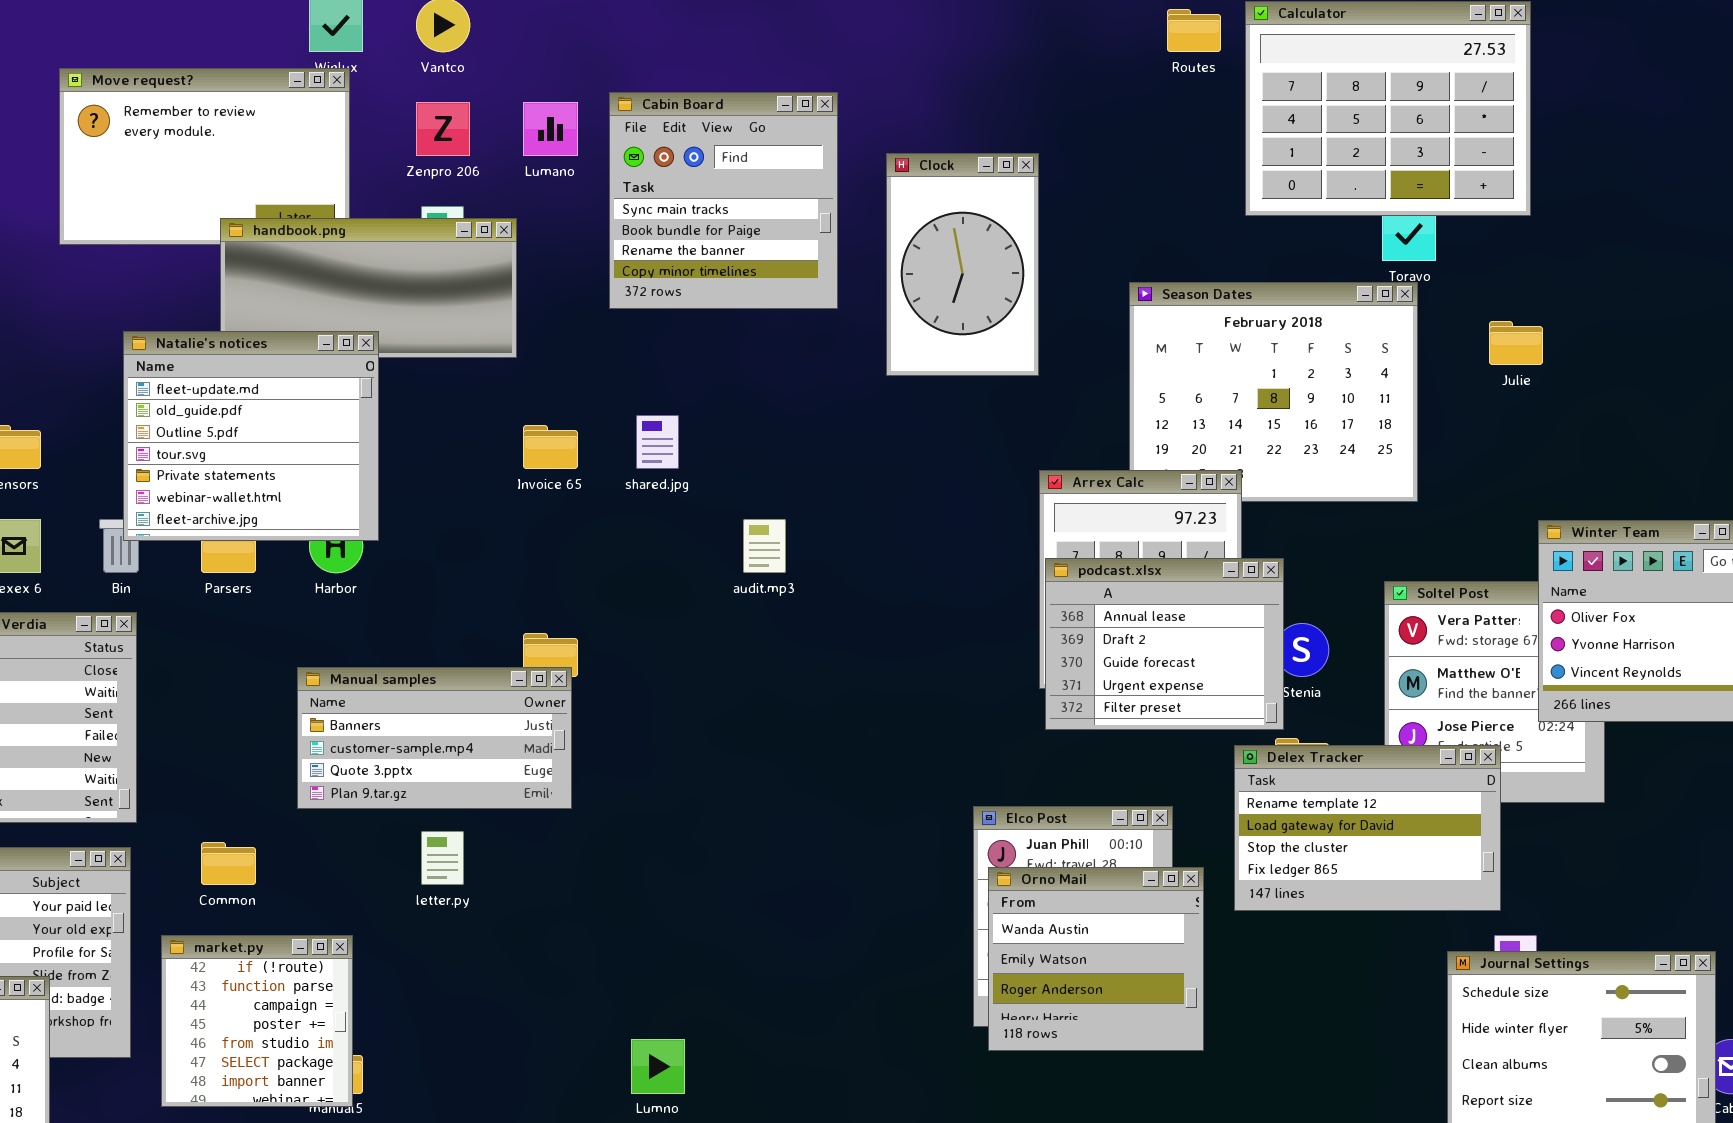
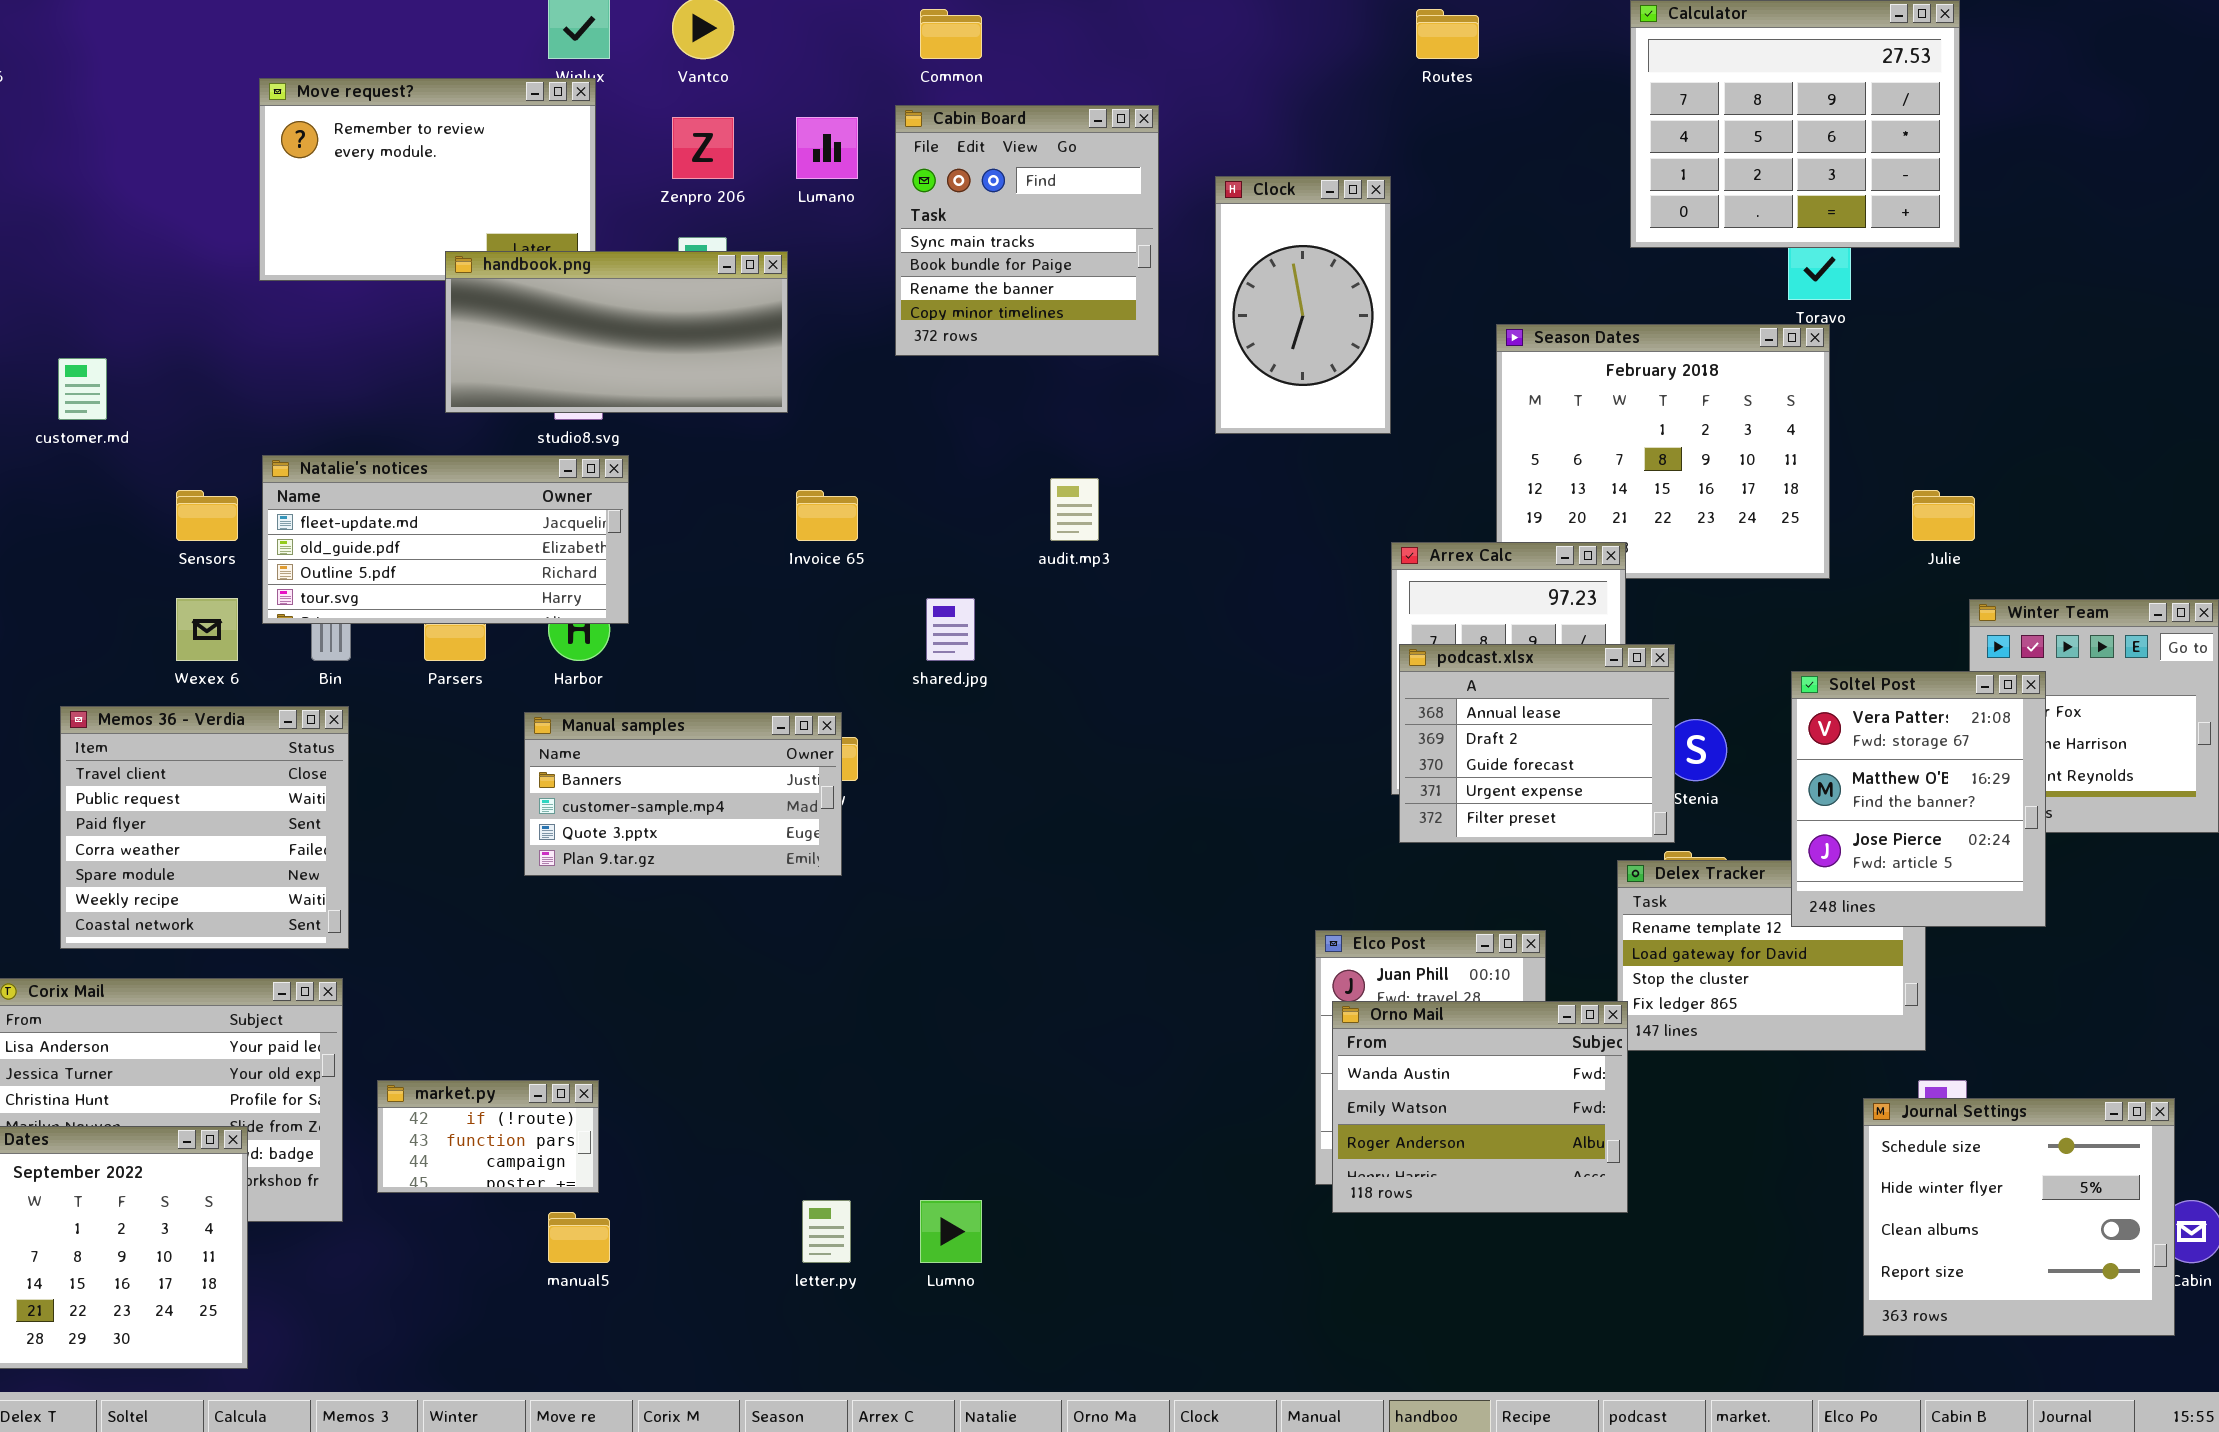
Routes: [1167,9,1221,52] -> [1416,9,1479,59], moved
Julie: [1489,321,1543,365] -> [1912,490,1975,541], moved
Natalie's notices: [123,331,379,541] -> [262,455,629,624], resized
shared.jpg: [636,415,679,469] -> [926,598,975,661], moved
audit.mp3: [743,519,786,573] -> [1050,478,1099,541], moved
Soltel Post: [1384,581,1605,803] -> [1791,671,2046,927], raised
Manual samples: [297,667,572,809] -> [524,712,842,876], moved
letter.py: [421,831,464,885] -> [802,1200,851,1263], moved
Common: [201,842,256,885] -> [920,9,982,59], moved
Orno Mail: [988,867,1204,1051] -> [1332,1001,1628,1213], resized
market.py: [161,935,353,1107] -> [377,1080,599,1193], resized

